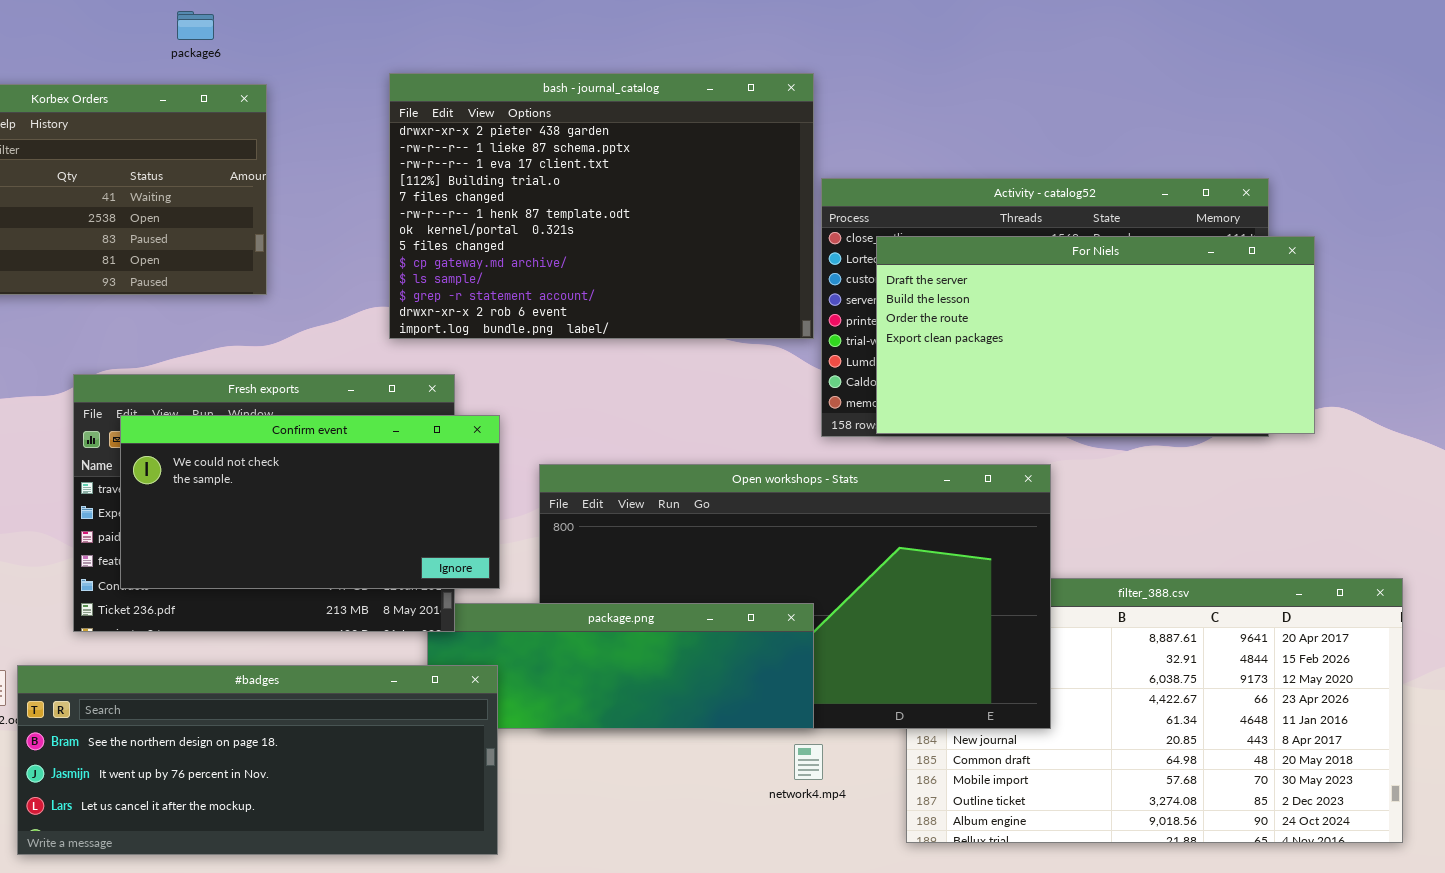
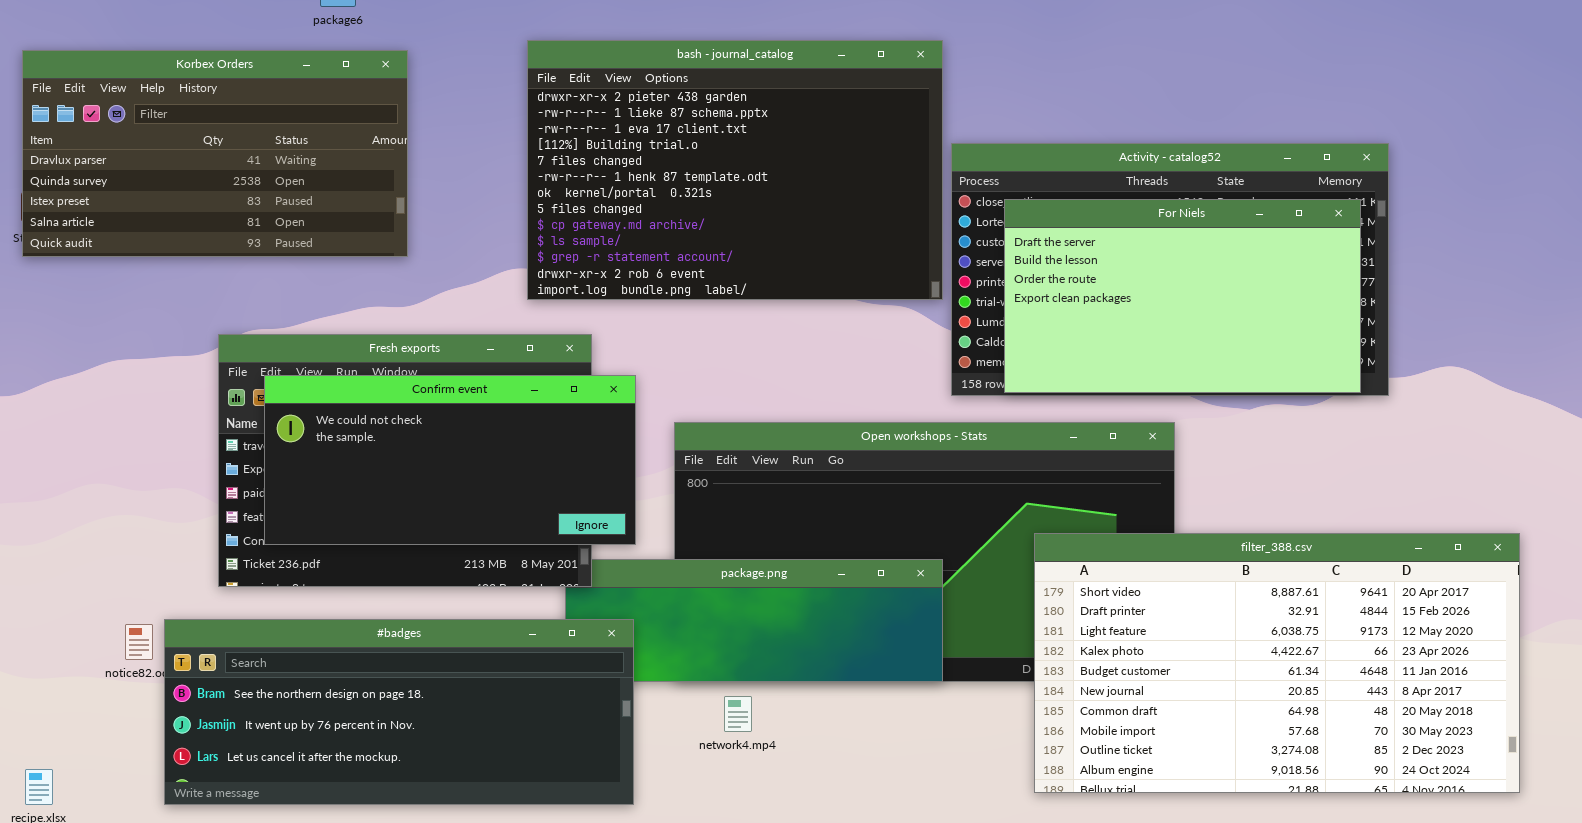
For Niels: [876,236,1315,434] -> [1004,199,1361,393], resized
filter_388.csv: [906,578,1403,843] -> [1034,533,1520,793], raised
network4.mp4: [794,744,823,780] -> [724,696,752,732], moved

